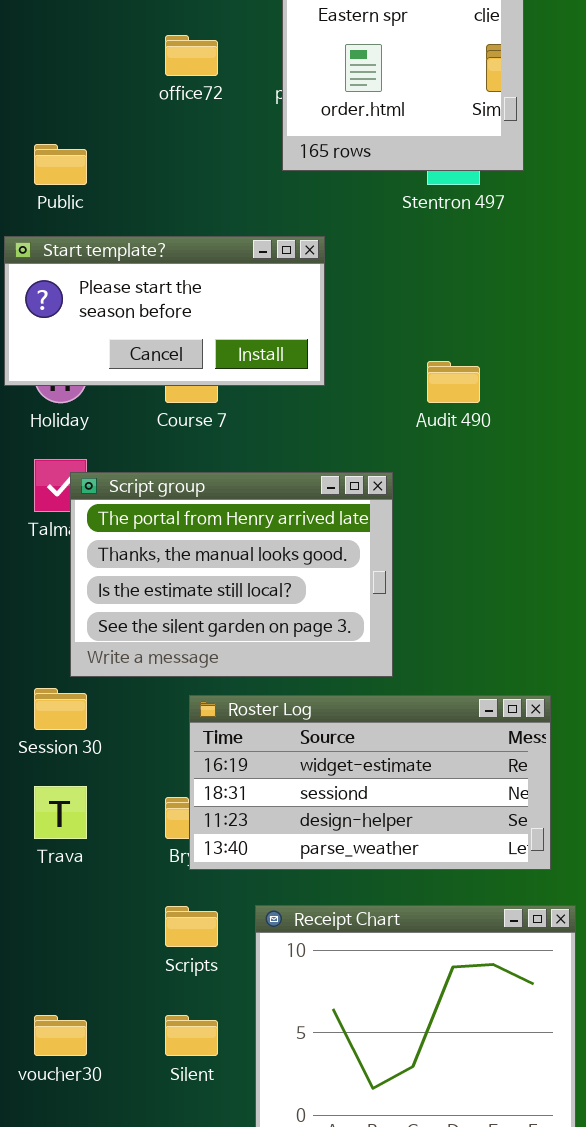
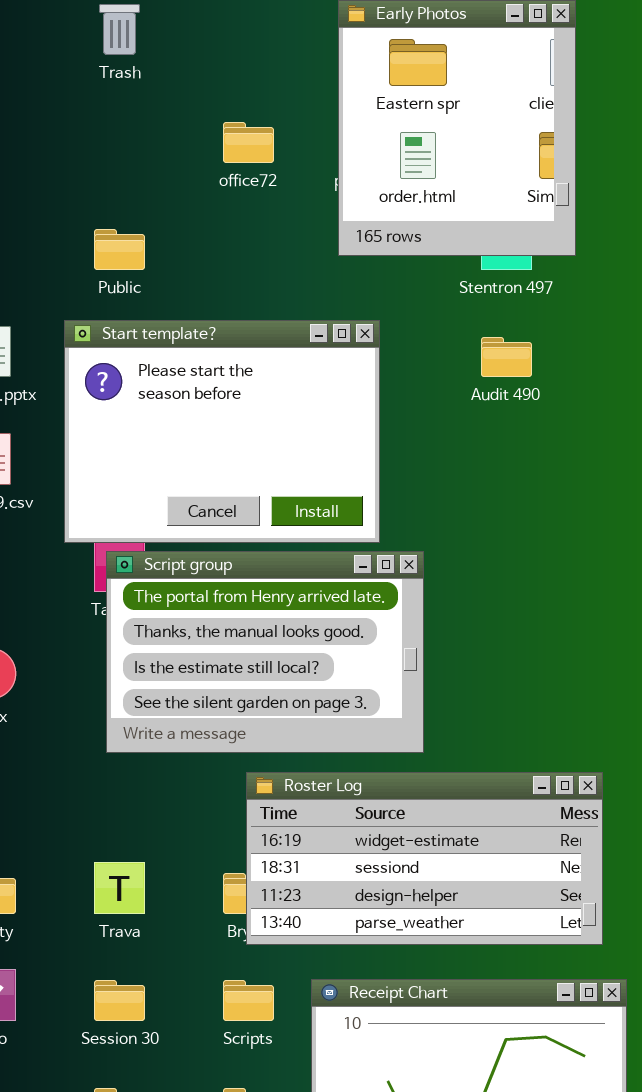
Start template?: [4,236,325,386] -> [64,320,380,543], resized
Audit 490: [427,361,480,403] -> [481,337,532,377], moved
Script group: [70,472,393,677] -> [106,551,424,753], moved
Session 30: [34,688,87,730] -> [94,980,145,1021], moved

